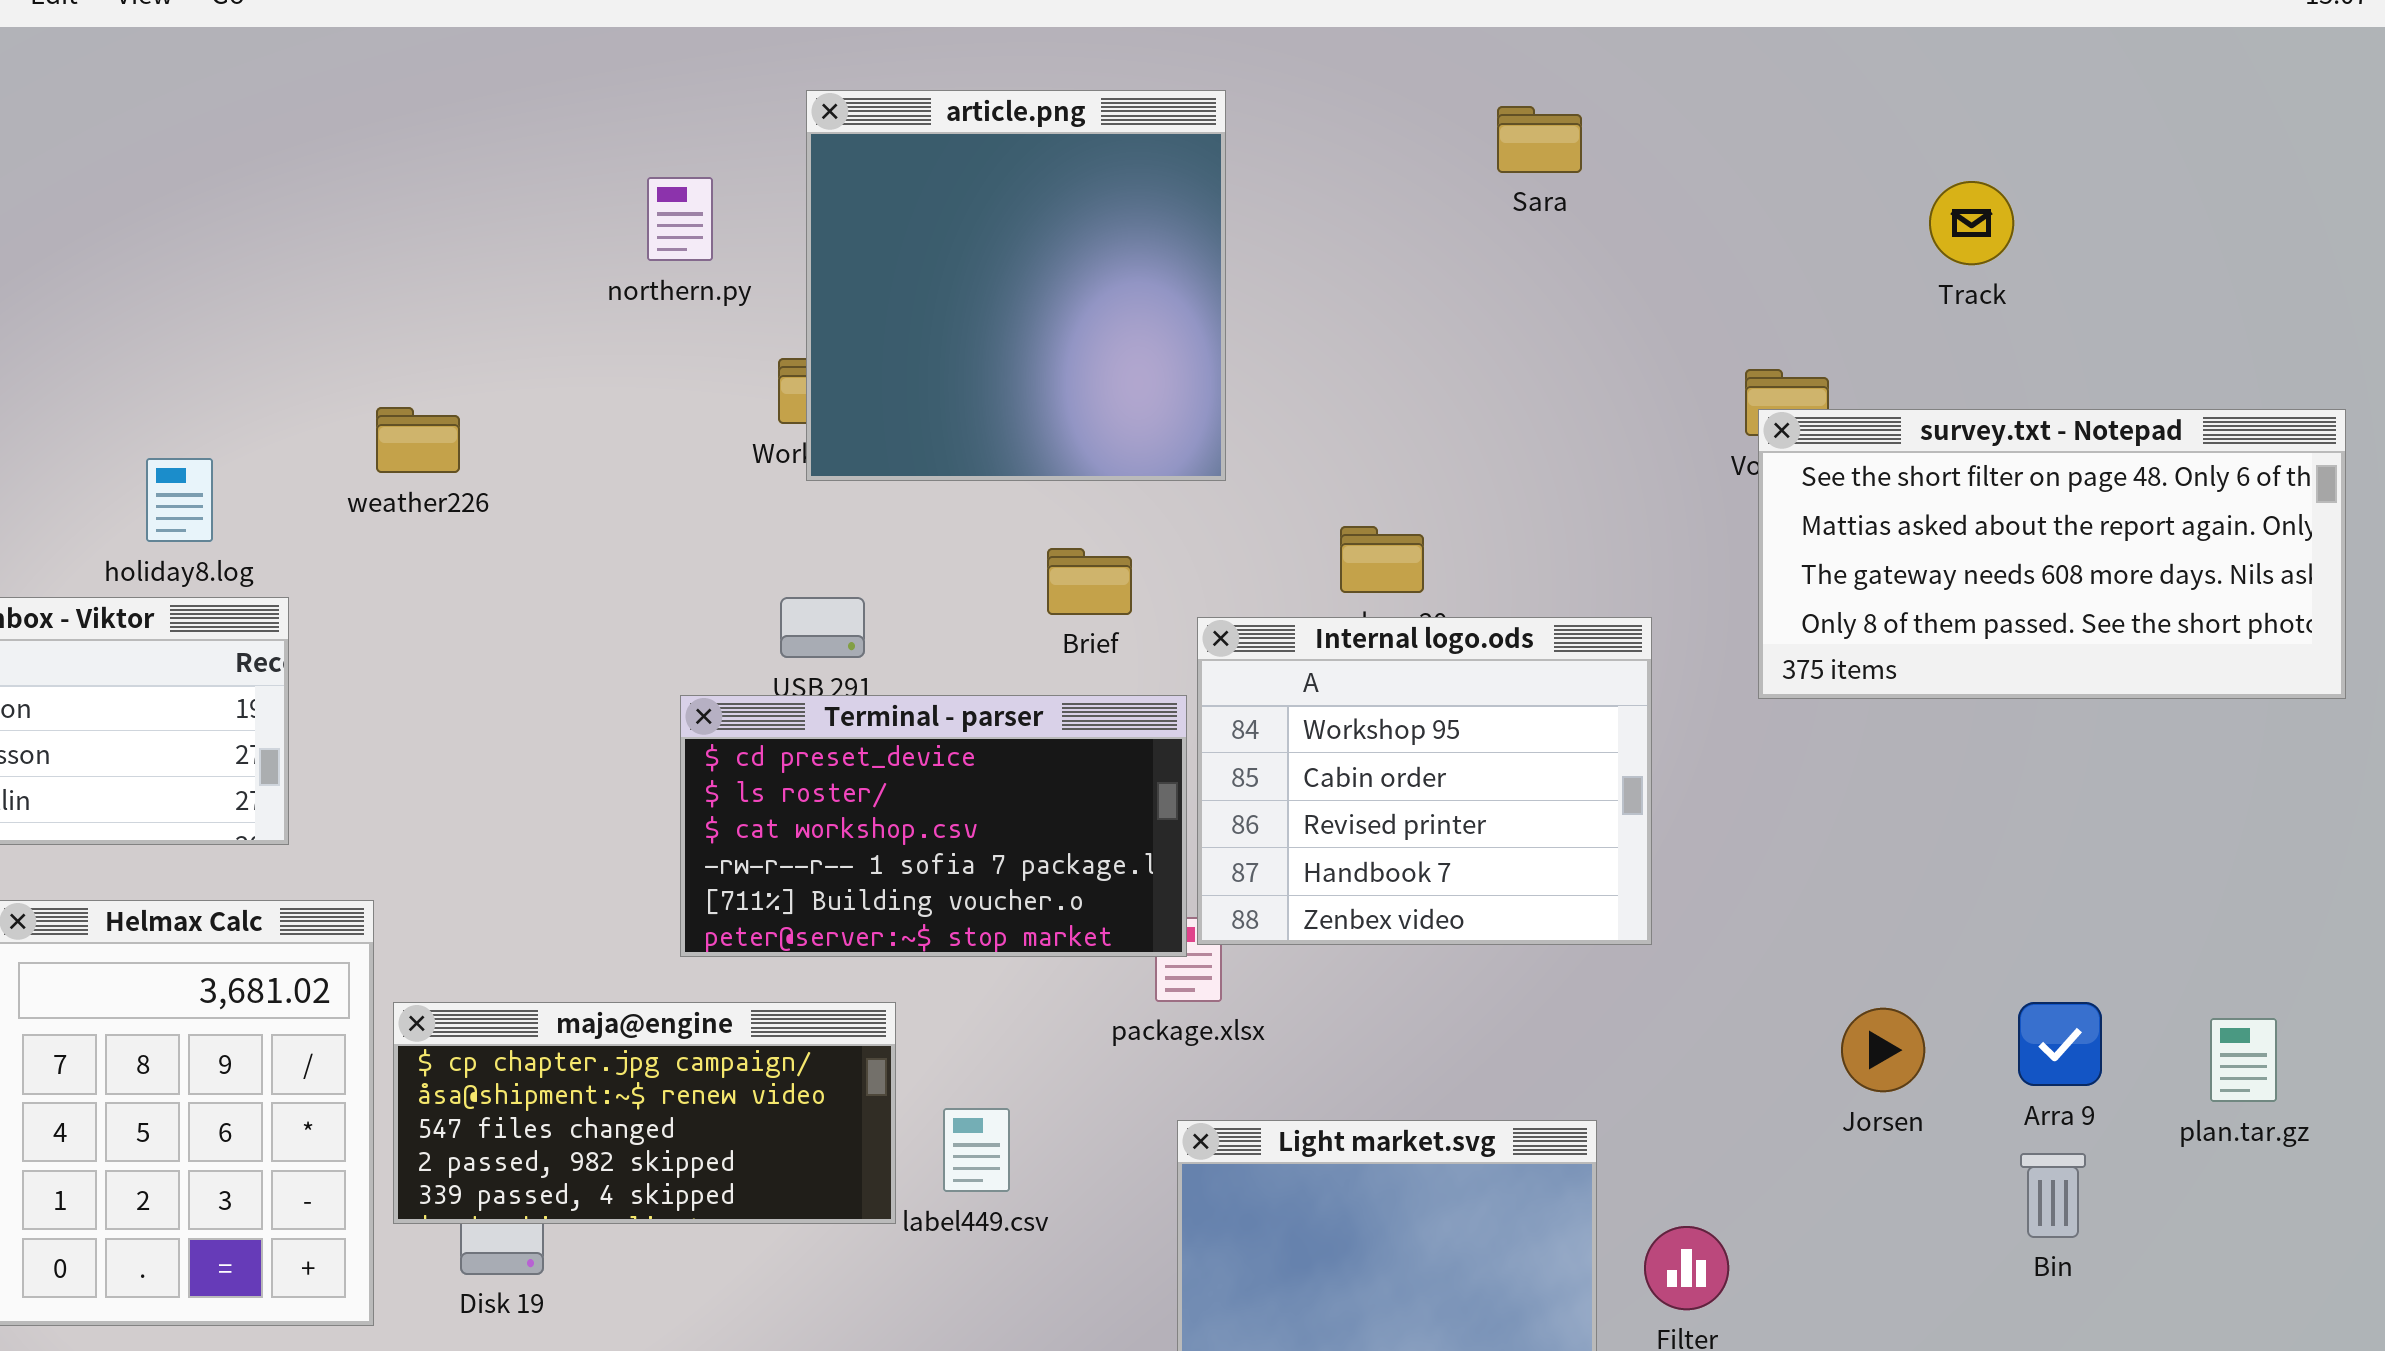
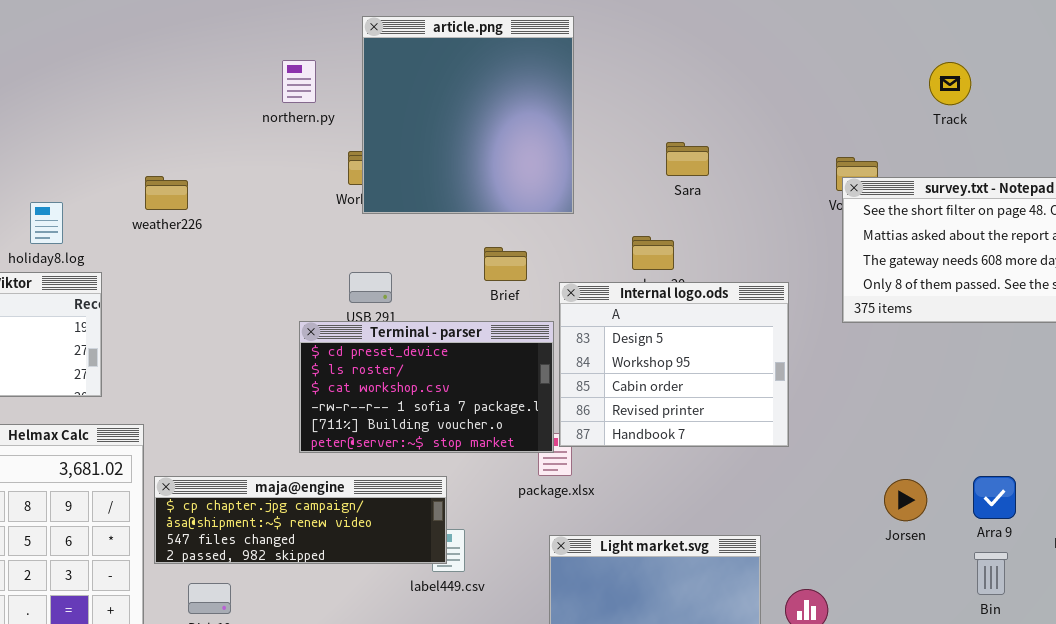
Sara: [1497,106,1582,173] -> [666,142,709,176], moved
Internal logo.ods: [1197,617,1652,945] -> [559,282,789,447], scrolled up 1 row
maja@engine: [393,1002,896,1224] -> [154,476,447,564], resized

